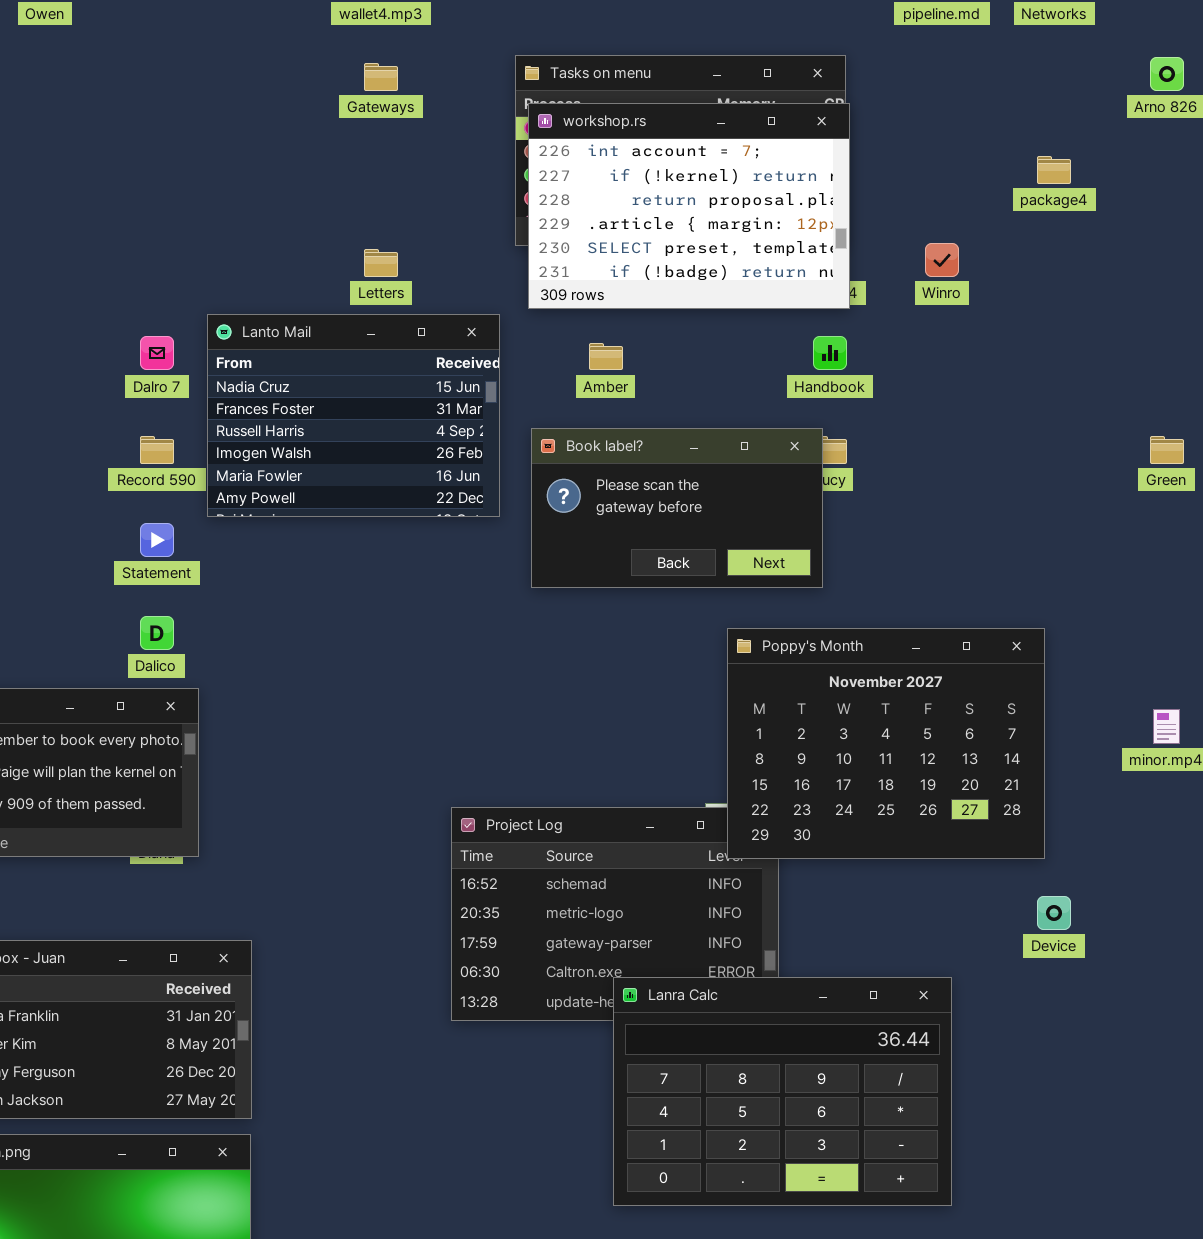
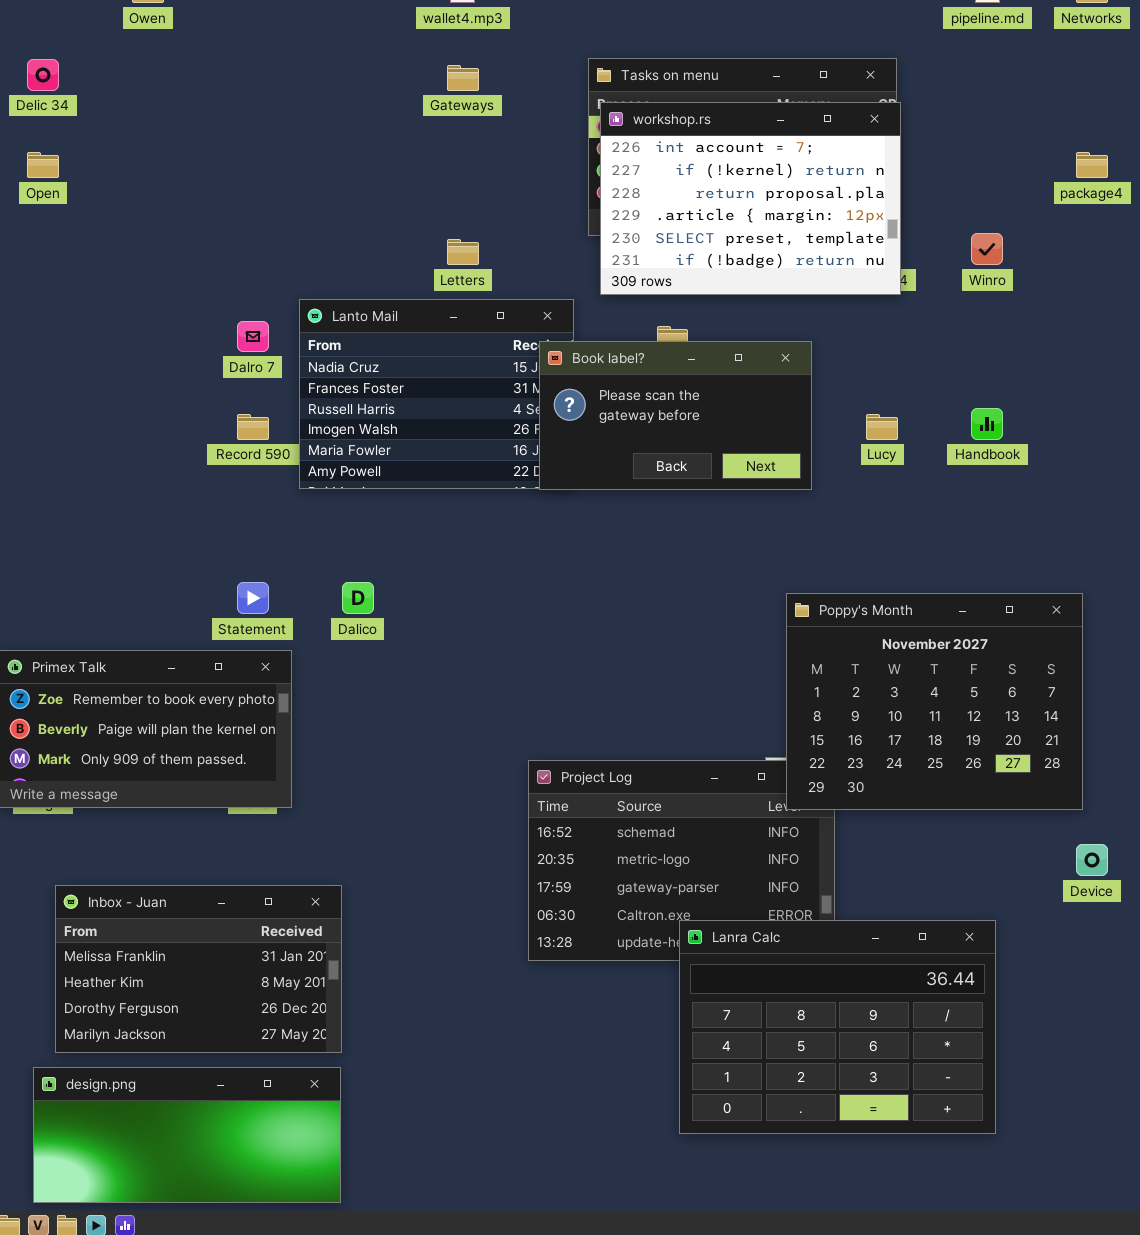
Handbook: [813,336,847,370] -> [971,408,1003,440], moved
Book label?: [531,428,823,588] -> [539,341,812,490], moved
Statement: [140,523,174,557] -> [237,582,269,614], moved
Dalico: [140,616,174,650] -> [342,582,374,614], moved

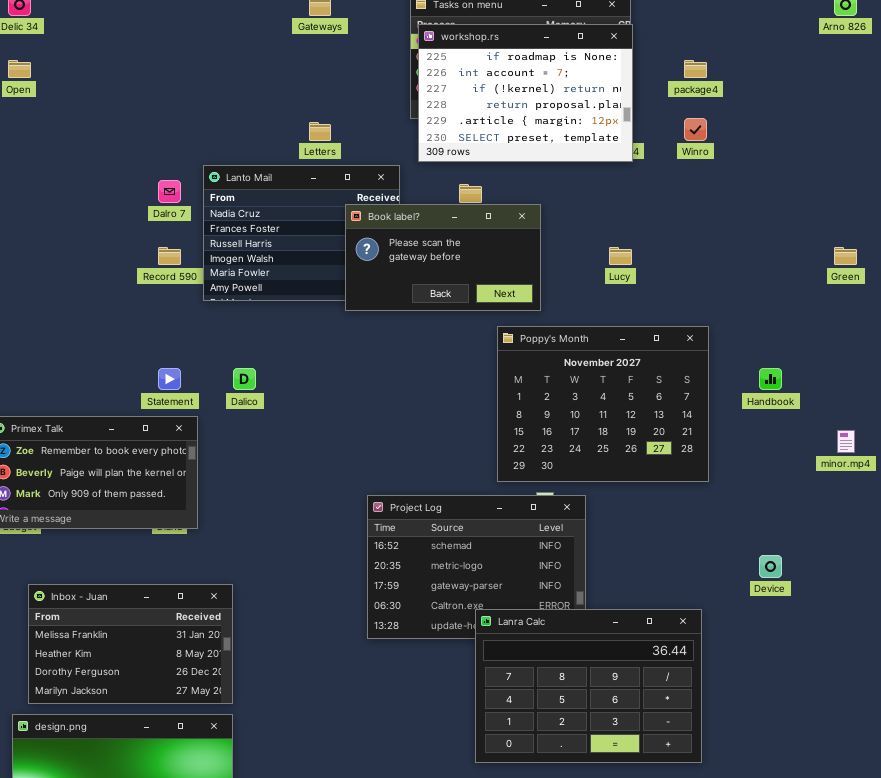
workshop.rs: [600,102,901,295] -> [418,24,633,162], scrolled up 1 row
package4: [1076,152,1108,178] -> [684,60,707,78], moved
Book label?: [539,341,812,490] -> [345,204,541,311], moved
Handbook: [971,408,1003,440] -> [759,368,782,390], moved
Poppy's Month: [786,593,1083,810] -> [497,326,709,482], moved

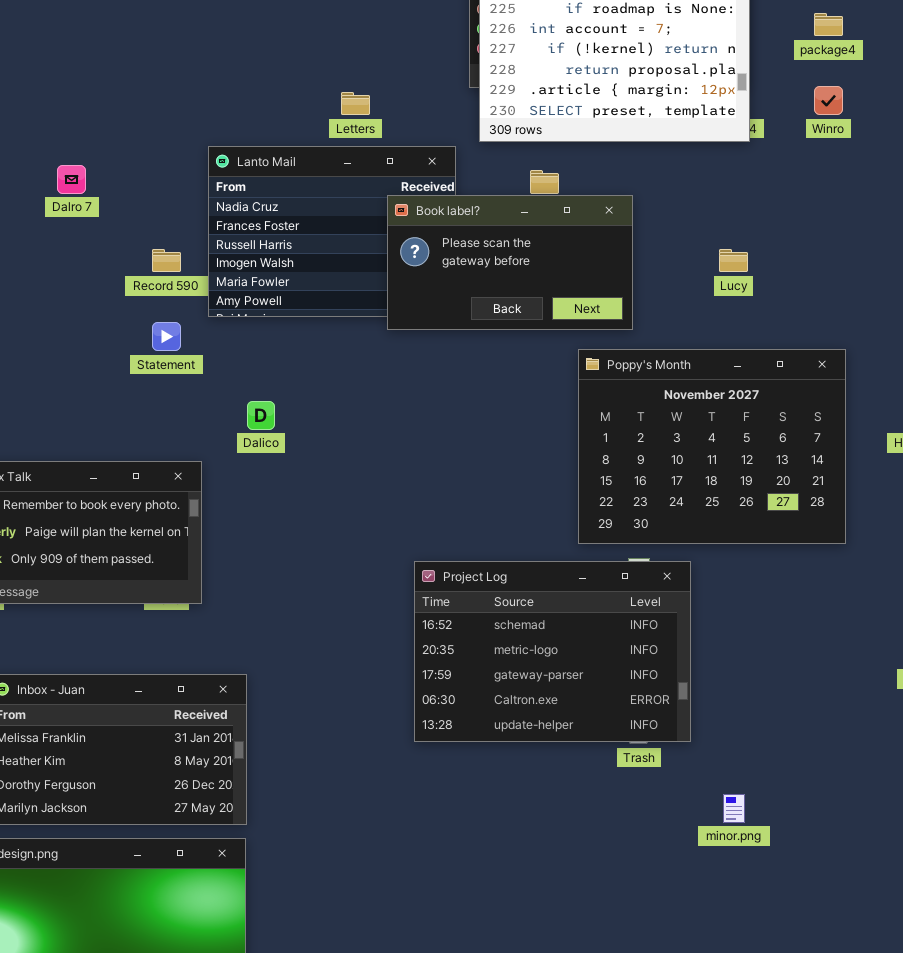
Dalro 7: [158,180,181,203] -> [57,165,86,194], moved
Statement: [158,368,181,390] -> [152,322,181,351], moved
Lanra Calc: [475,609,702,763] -> none, closed

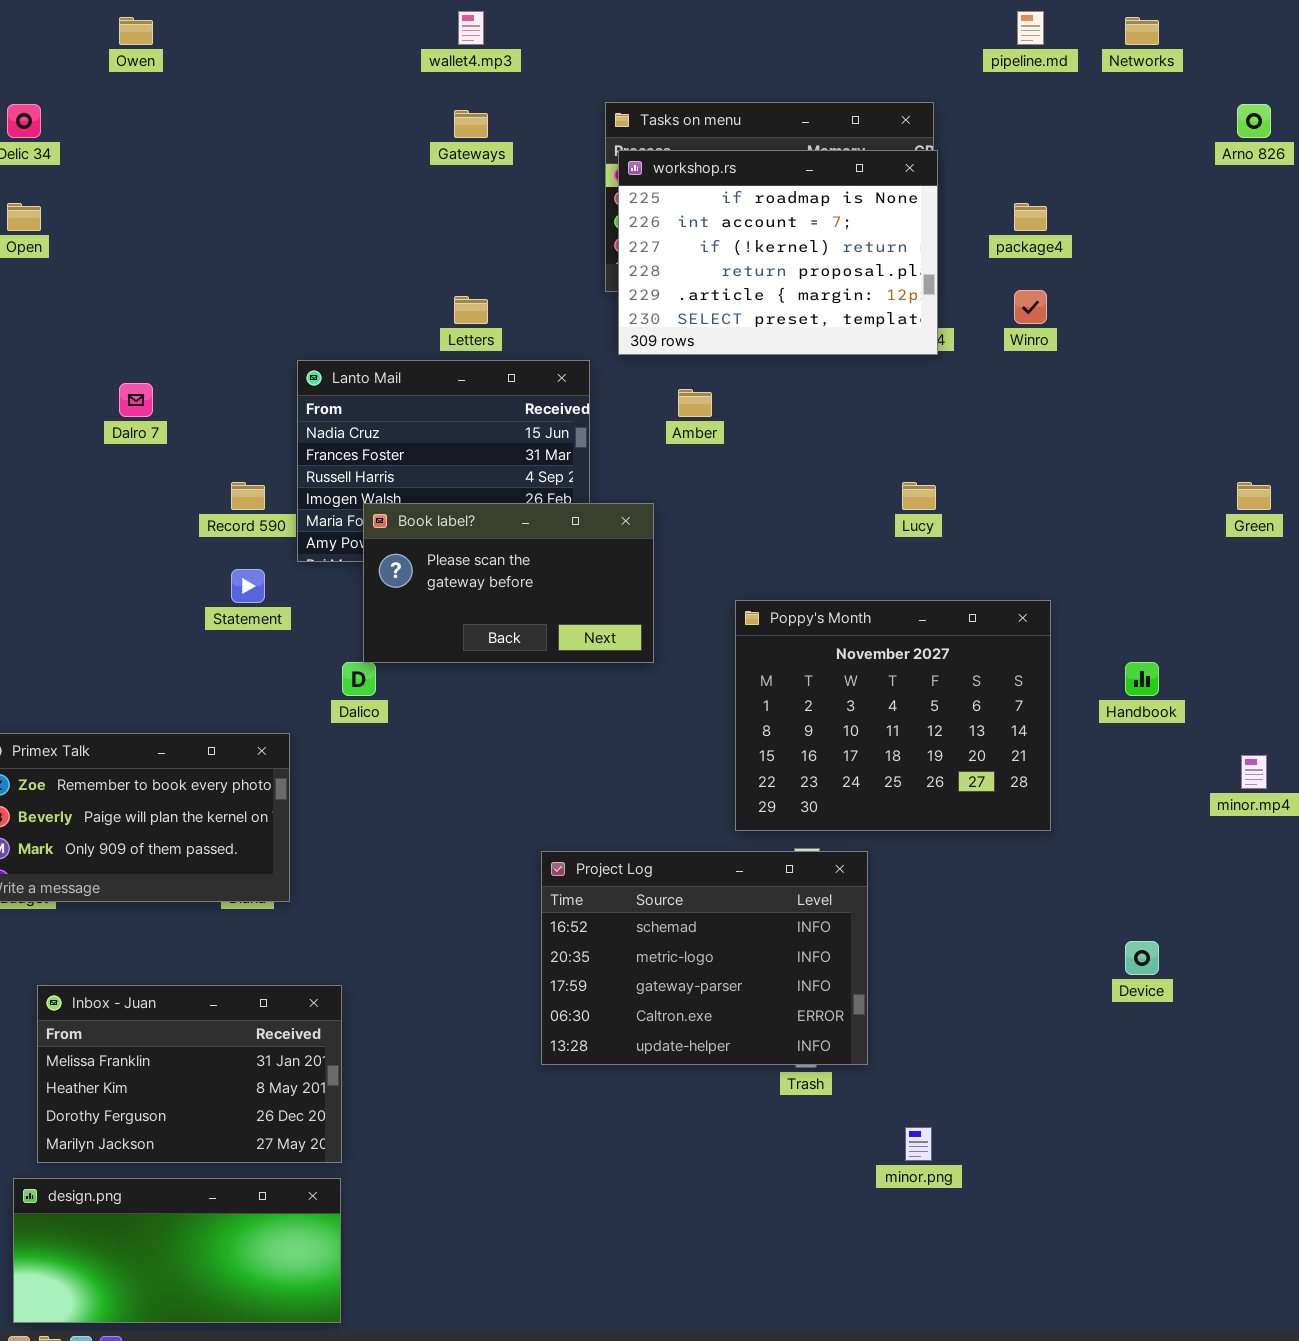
Book label?: [387,195,633,330] -> [363,503,654,663], moved

